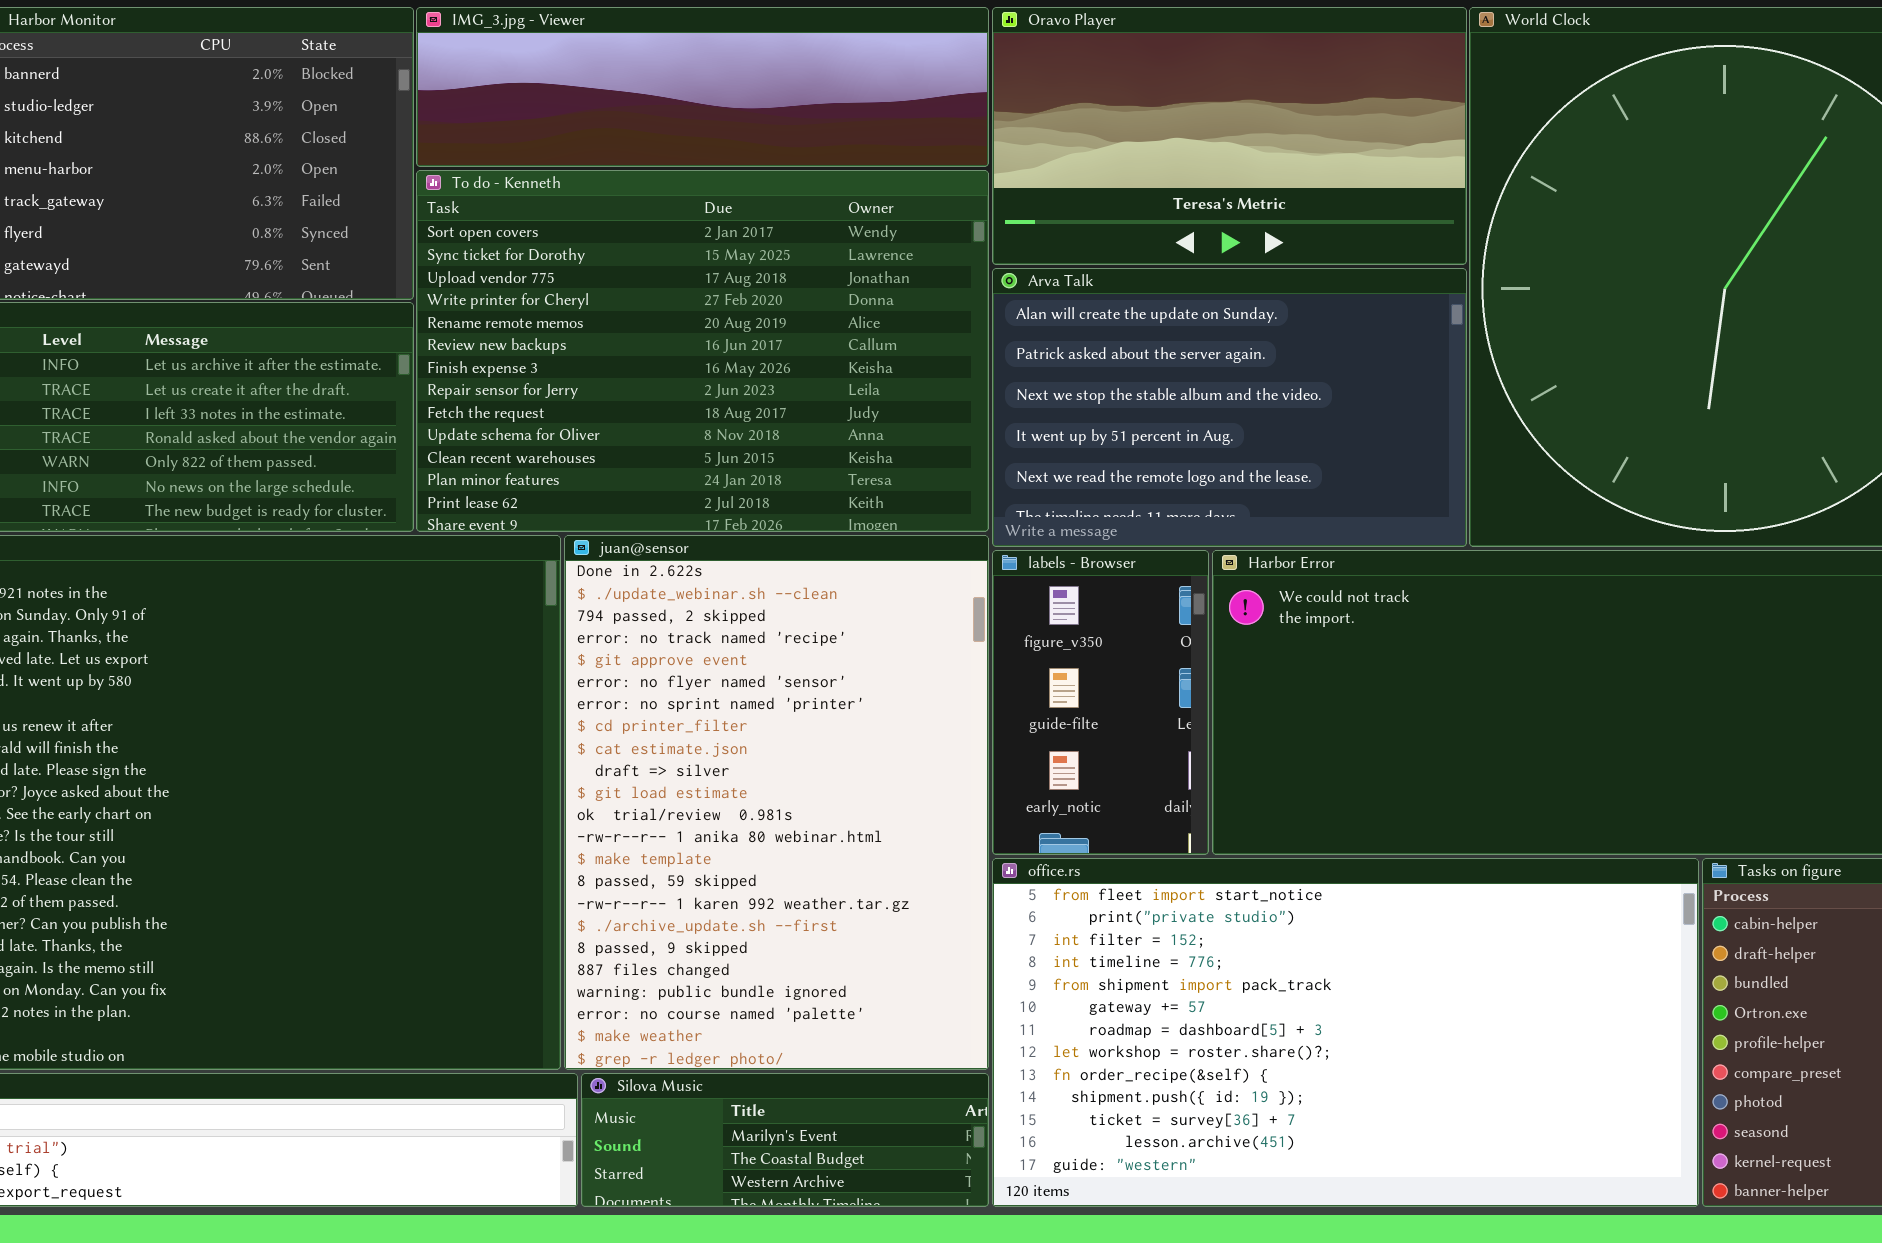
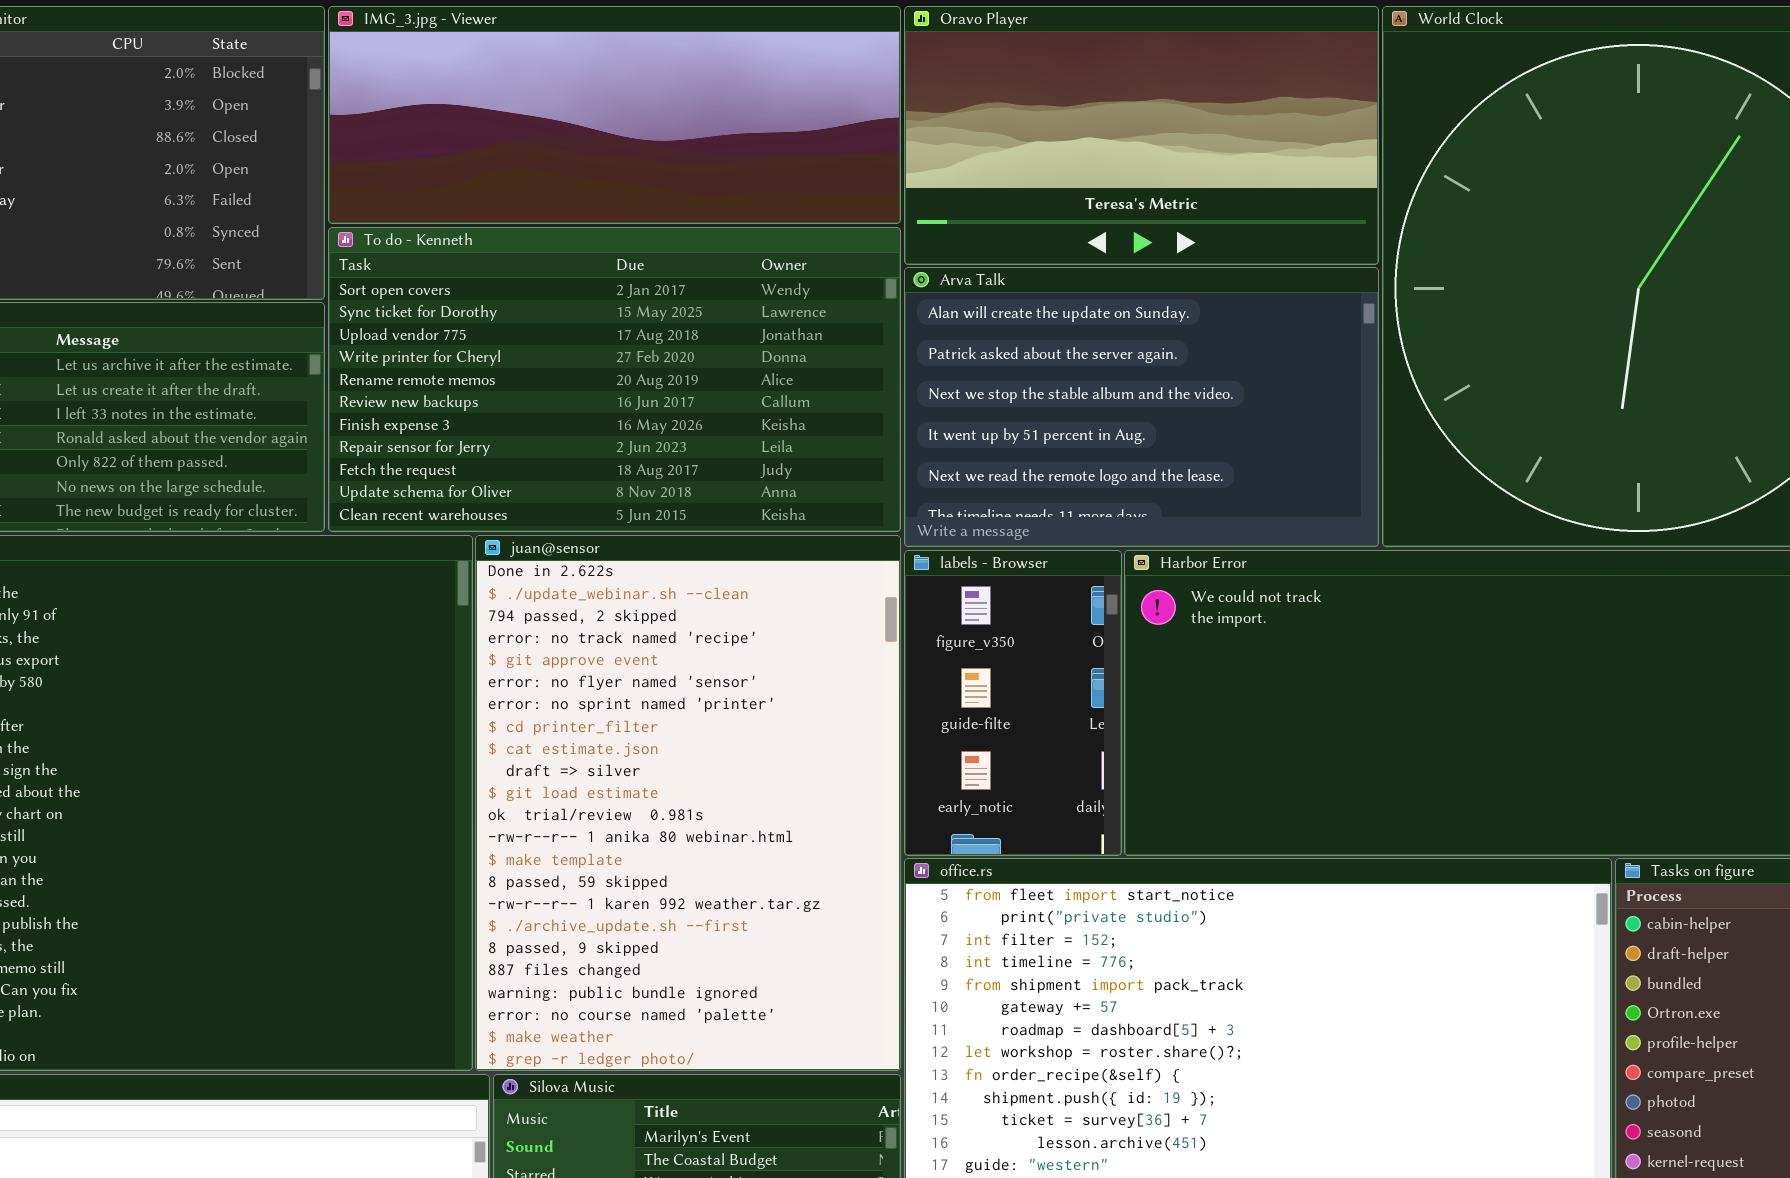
IMG_3.jpg - Viewer: [416,7,989,167] -> [328,6,901,224], resized
To do - Kenneth: [416,170,989,532] -> [328,227,901,532], resized

